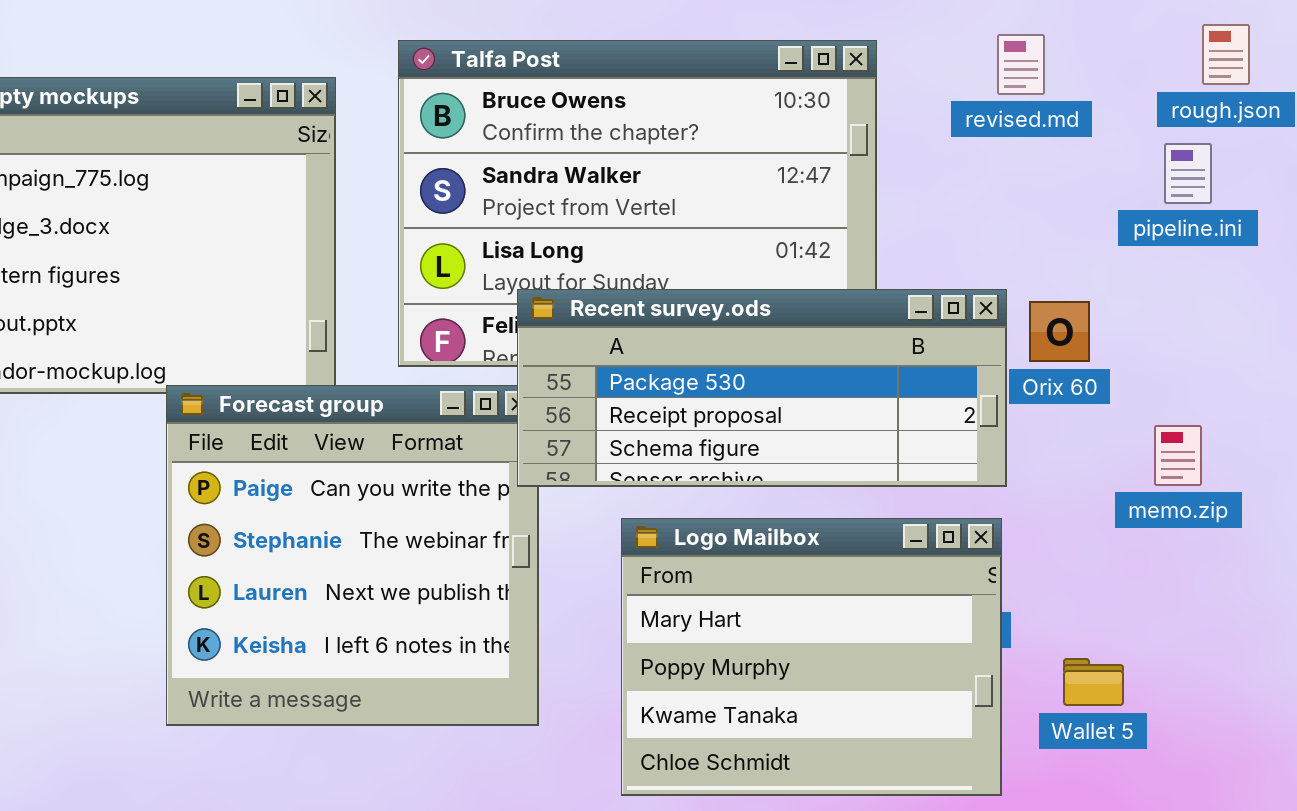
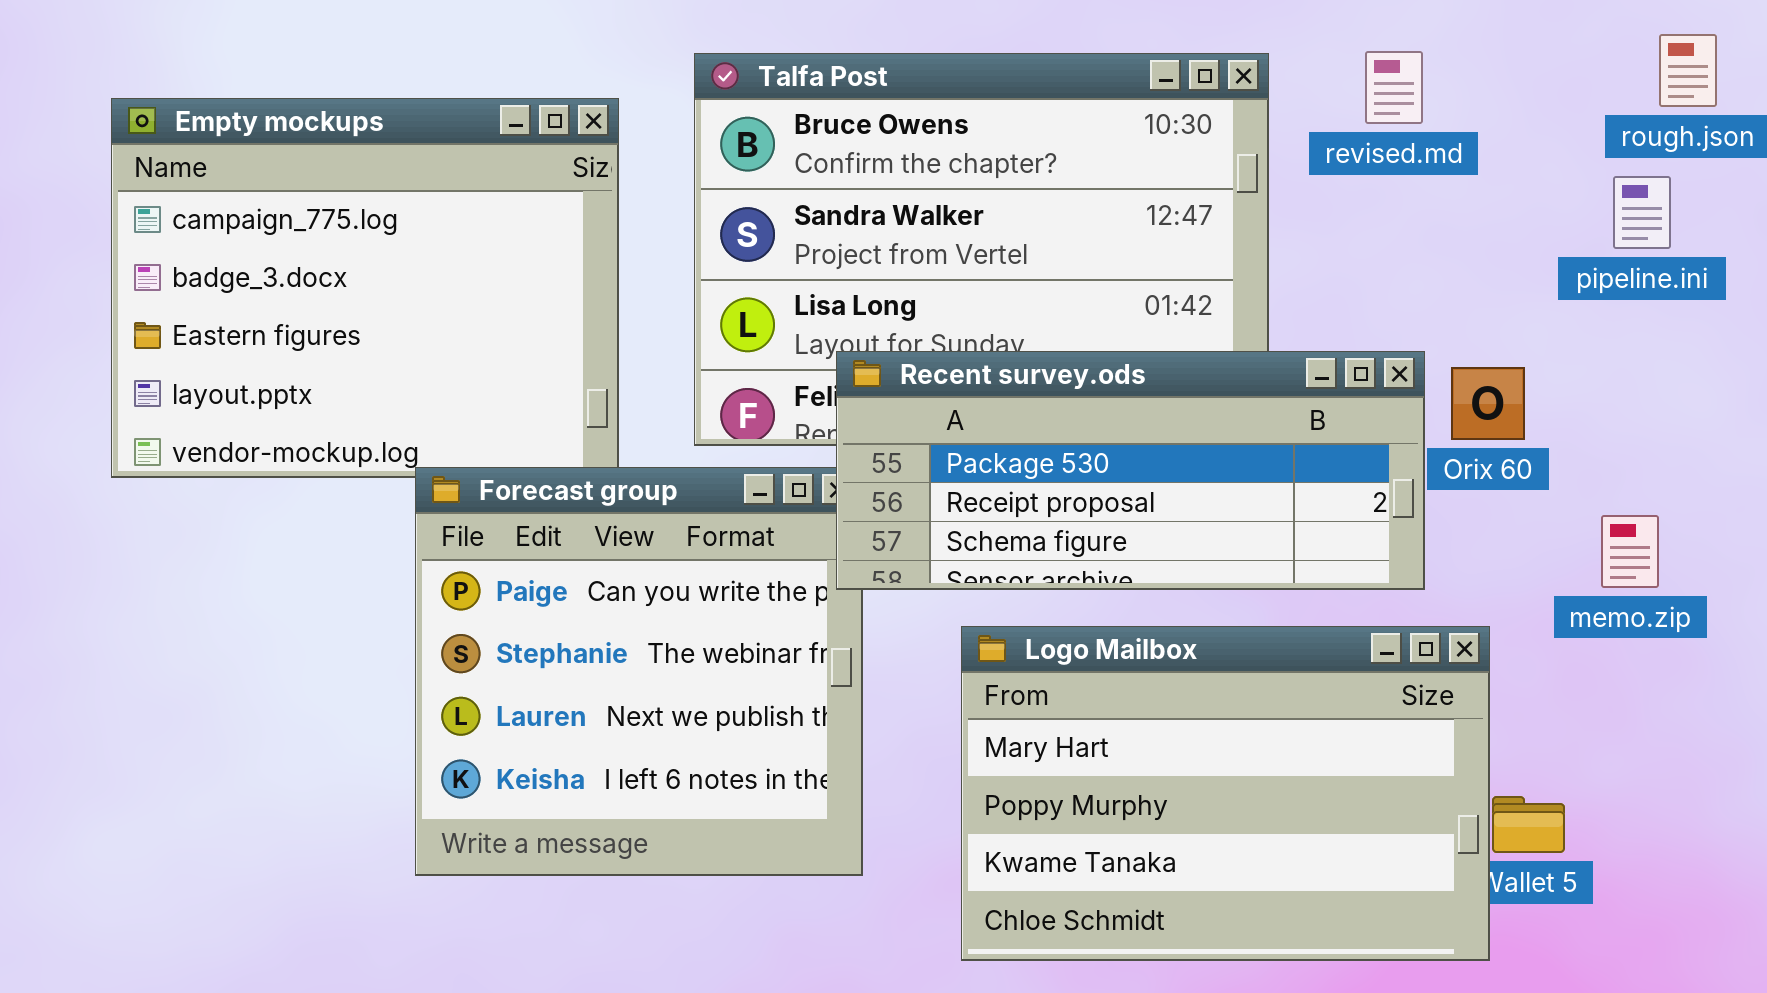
revised.md: [997,34,1045,95] -> [1365,51,1423,124], moved
Logo Mailbox: [621,518,1002,796] -> [961,626,1490,961], resized

